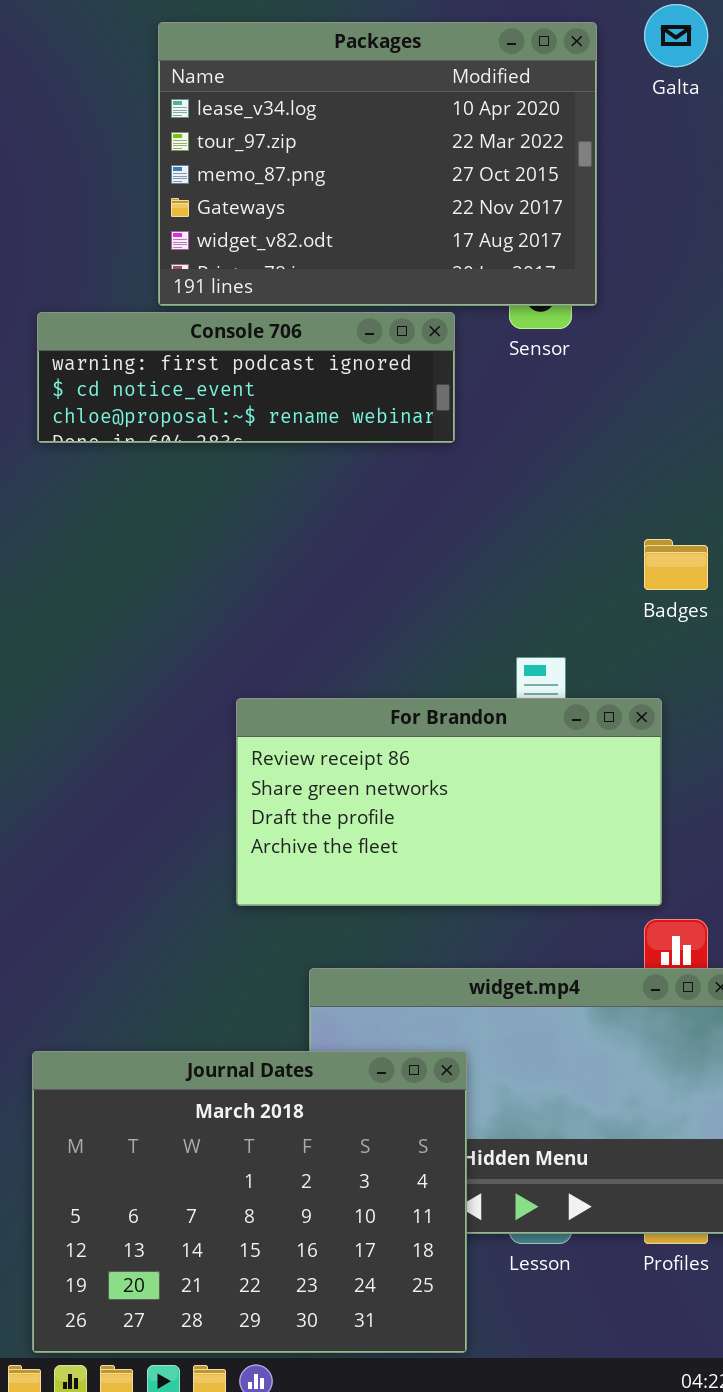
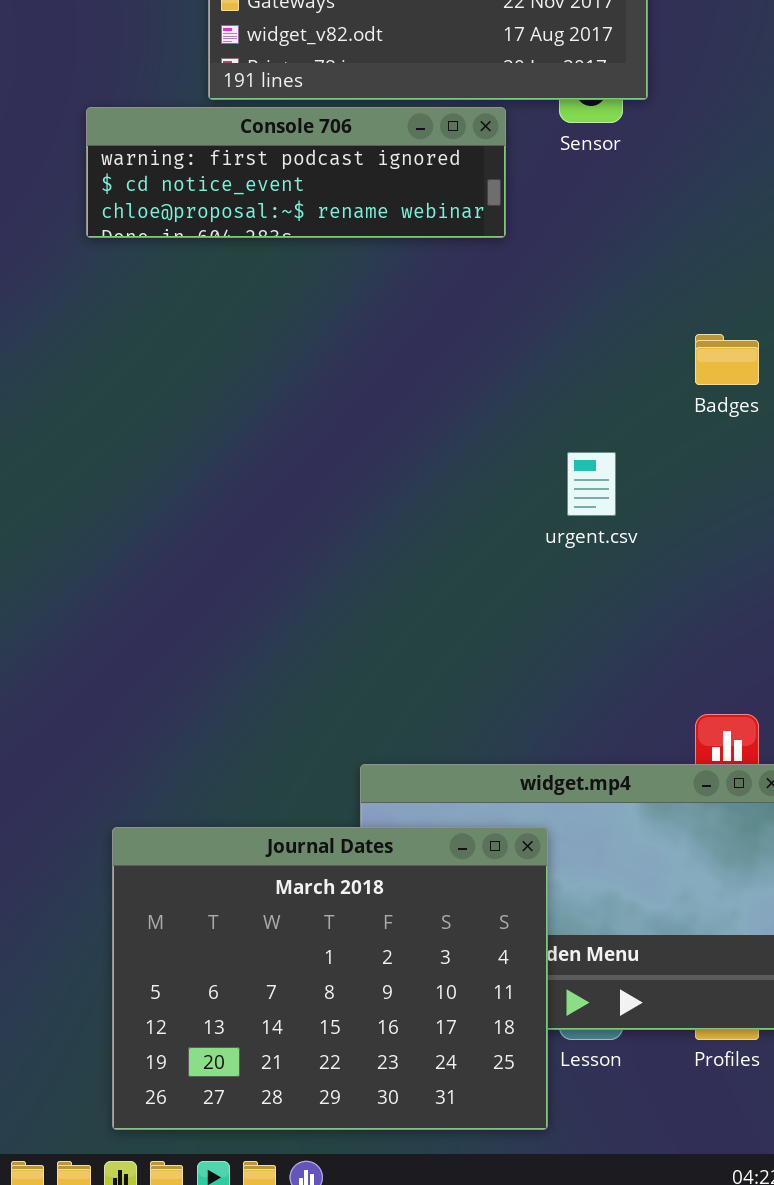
For Brandon: [236,698,662,906] -> none, closed
Journal Dates: [32,1051,467,1353] -> [112,827,548,1130], moved

